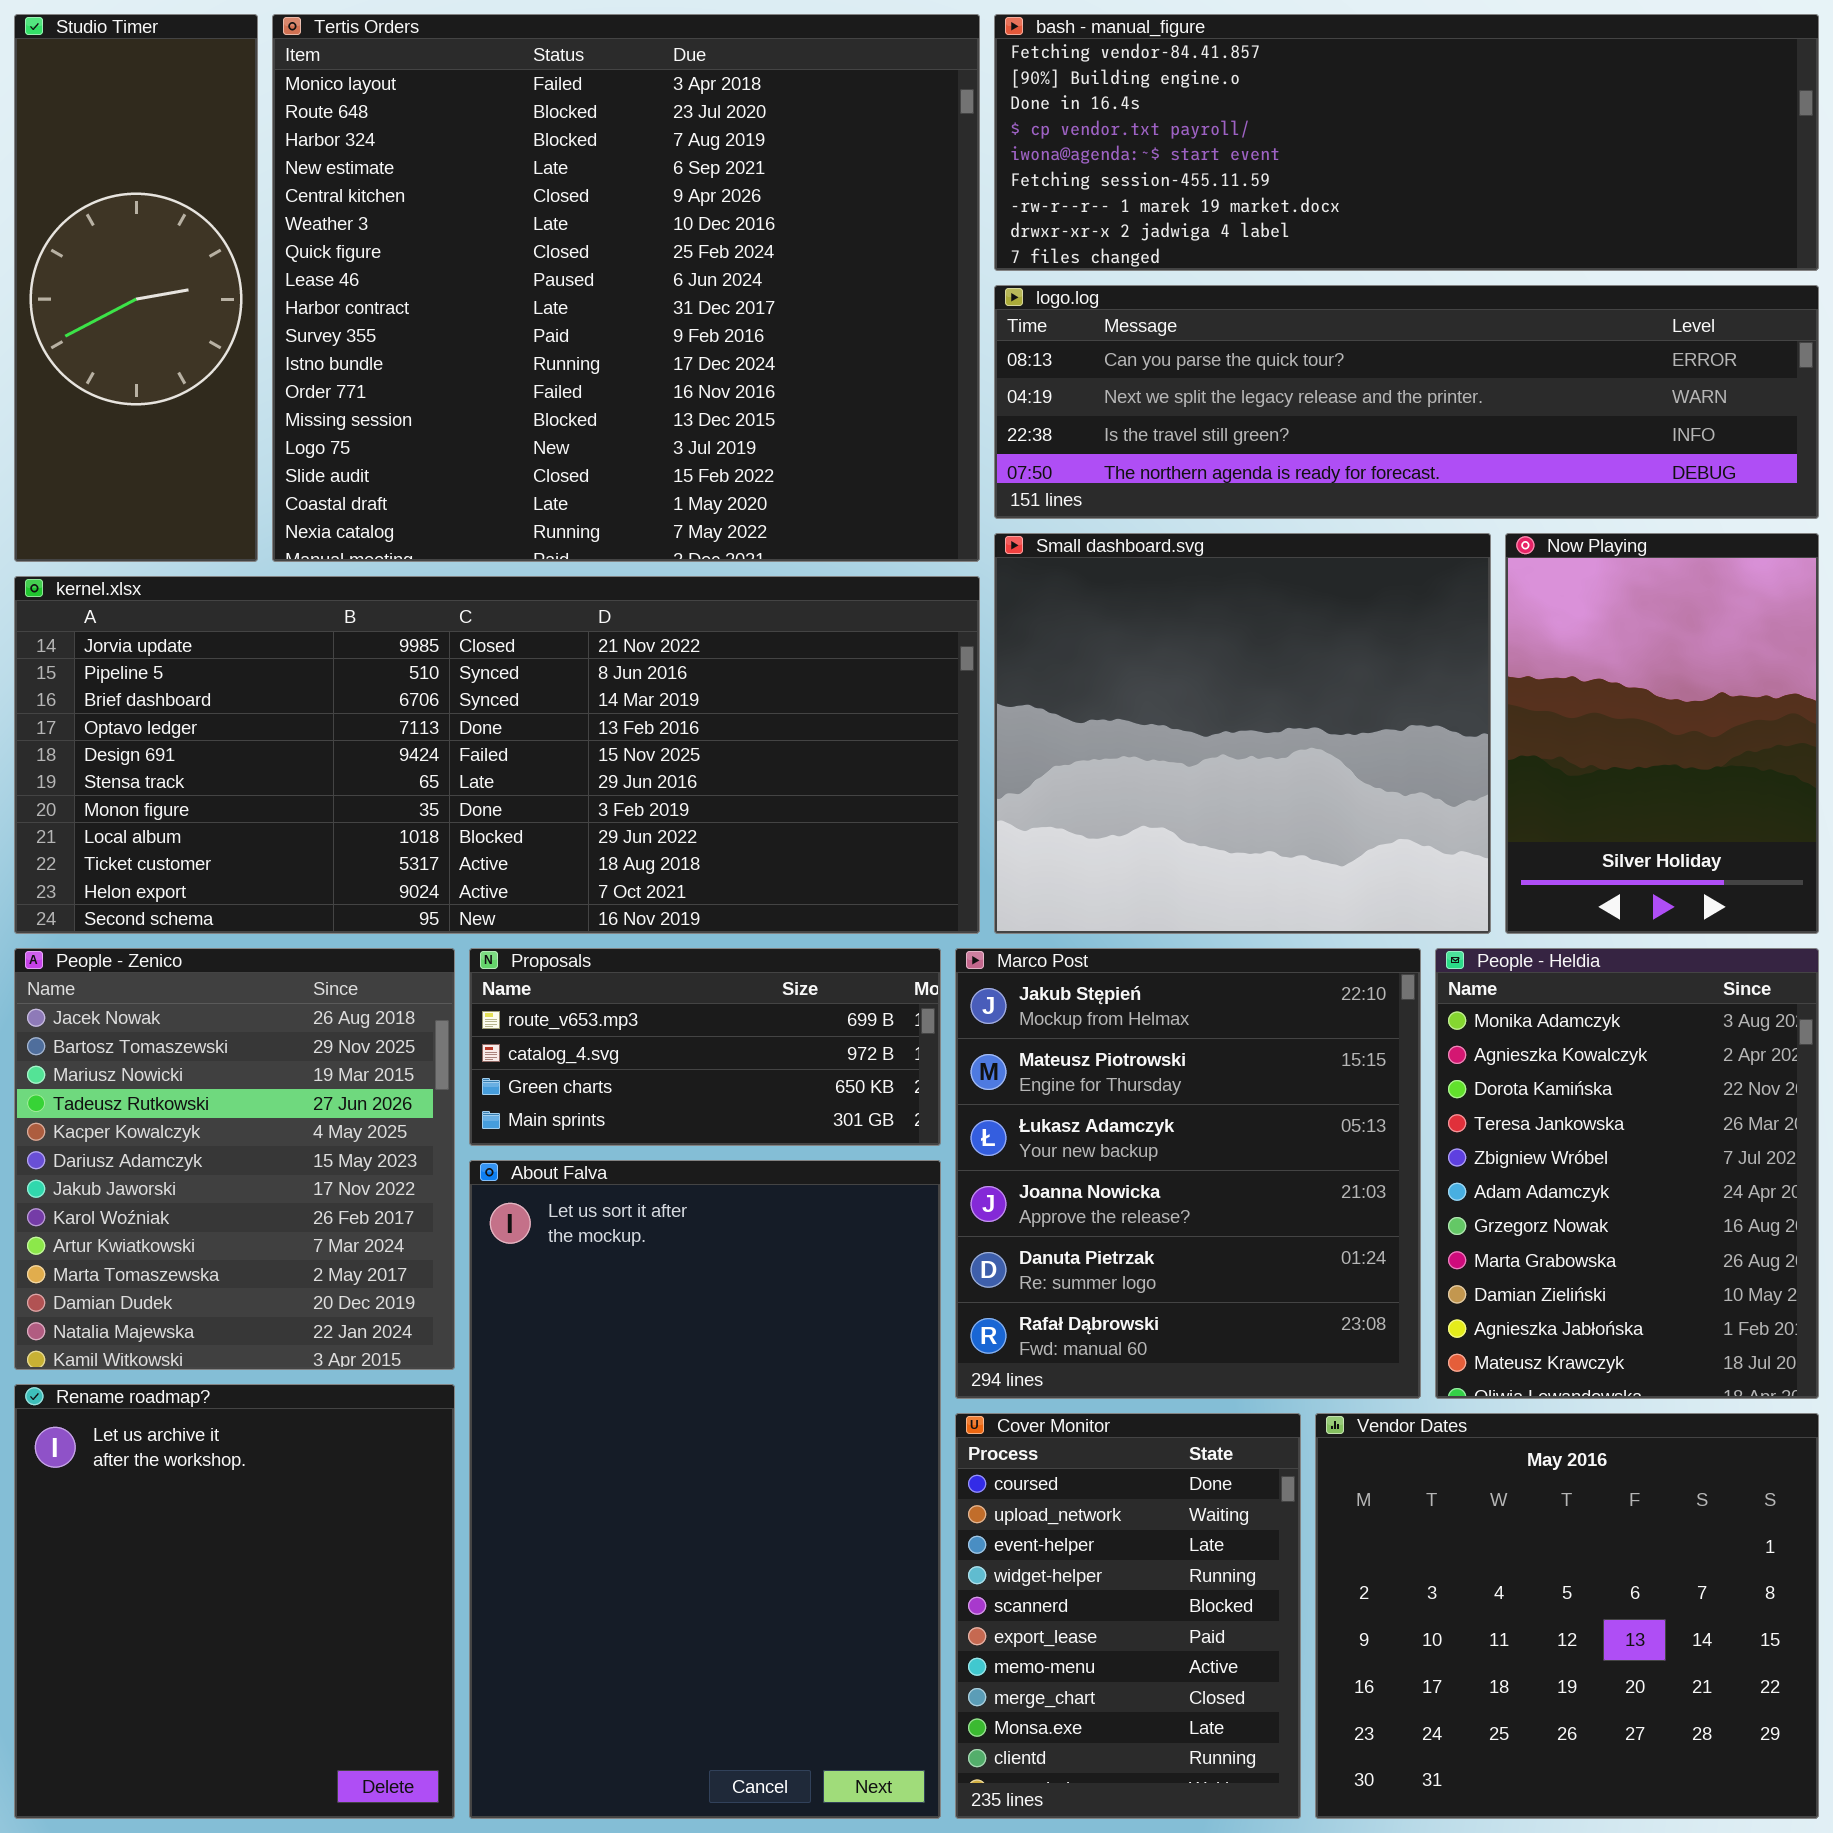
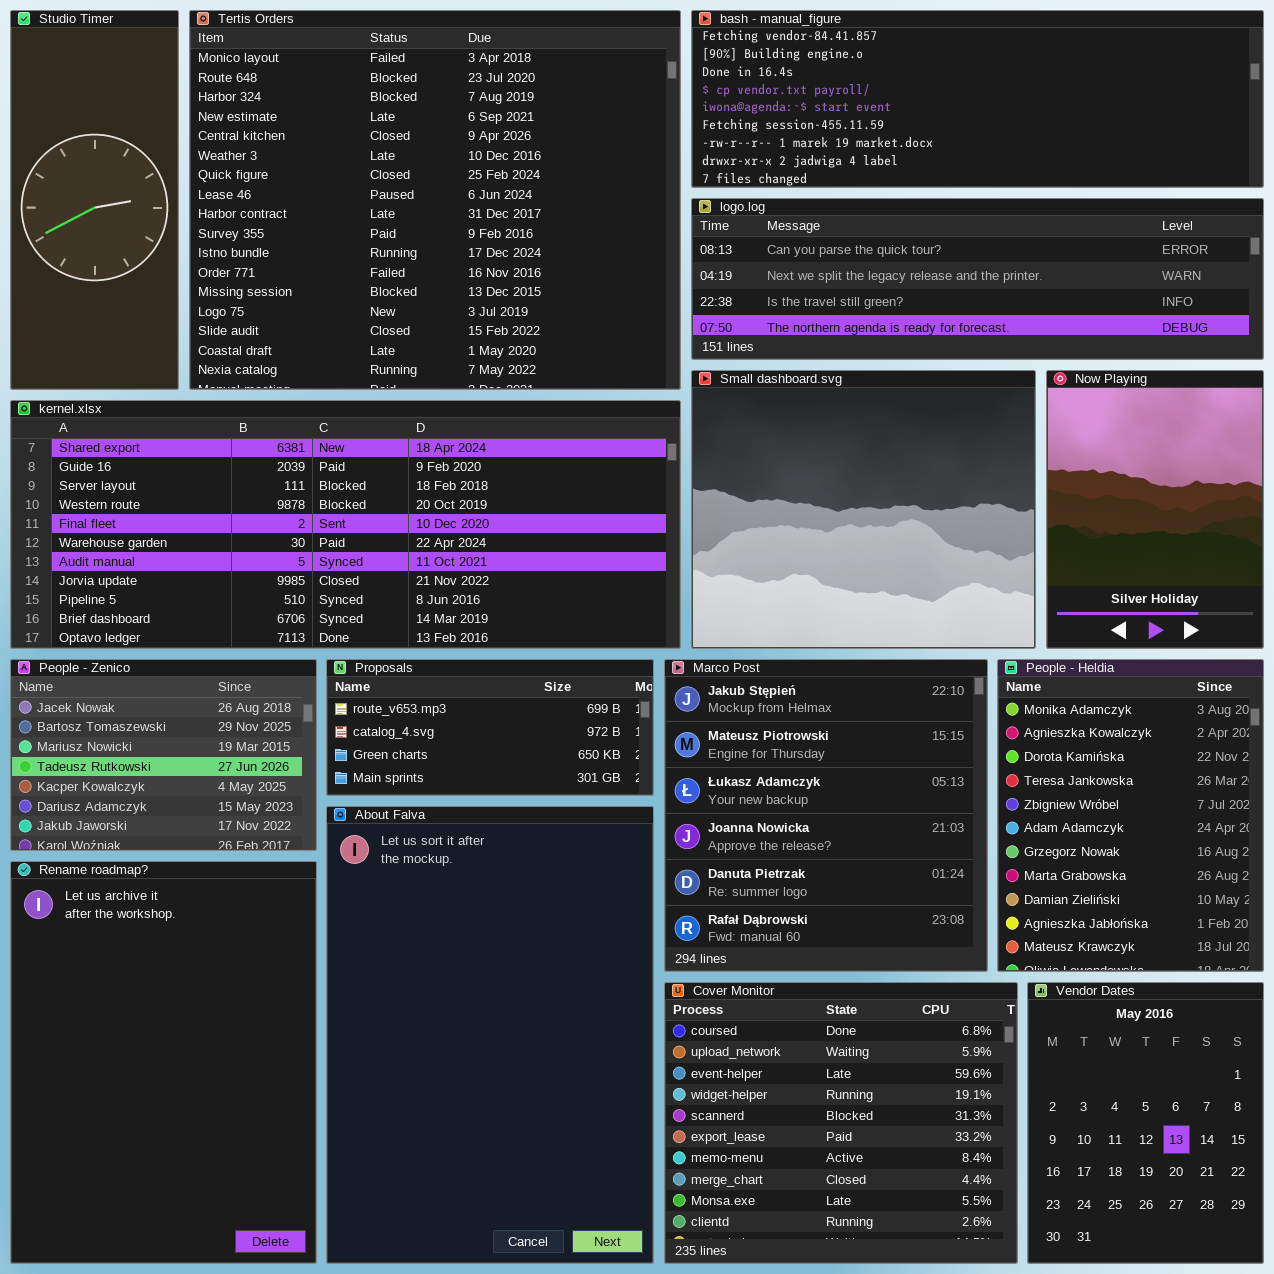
kernel.xlsx: [14,576,980,934] -> [10,400,681,649], scrolled up 7 rows
People - Zenico: [14,948,455,1370] -> [10,659,317,851], resized
Rename roadmap?: [14,1384,455,1819] -> [10,861,317,1264], resized
Cover Monitor: [955,1413,1301,1819] -> [664,982,1018,1264], resized
Vendor Dates: [1315,1413,1819,1819] -> [1027,982,1264,1264], resized

